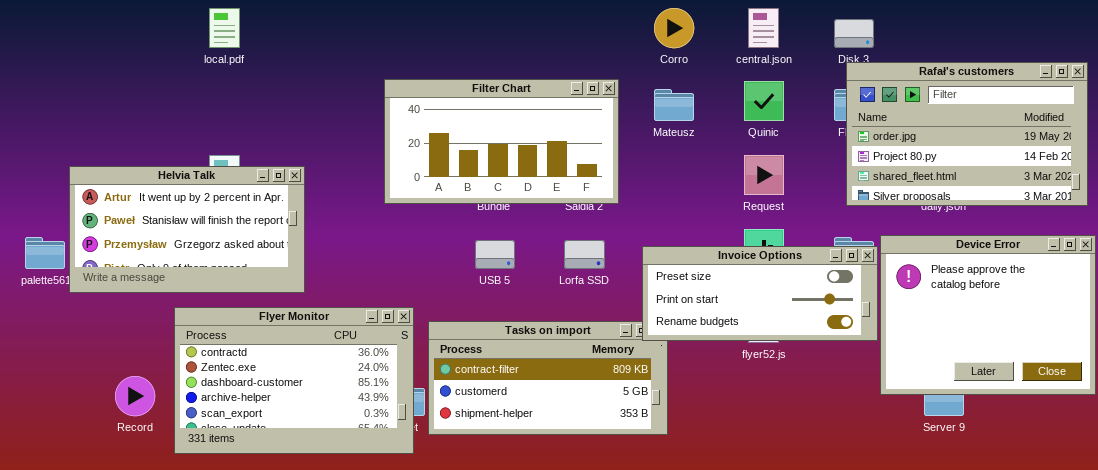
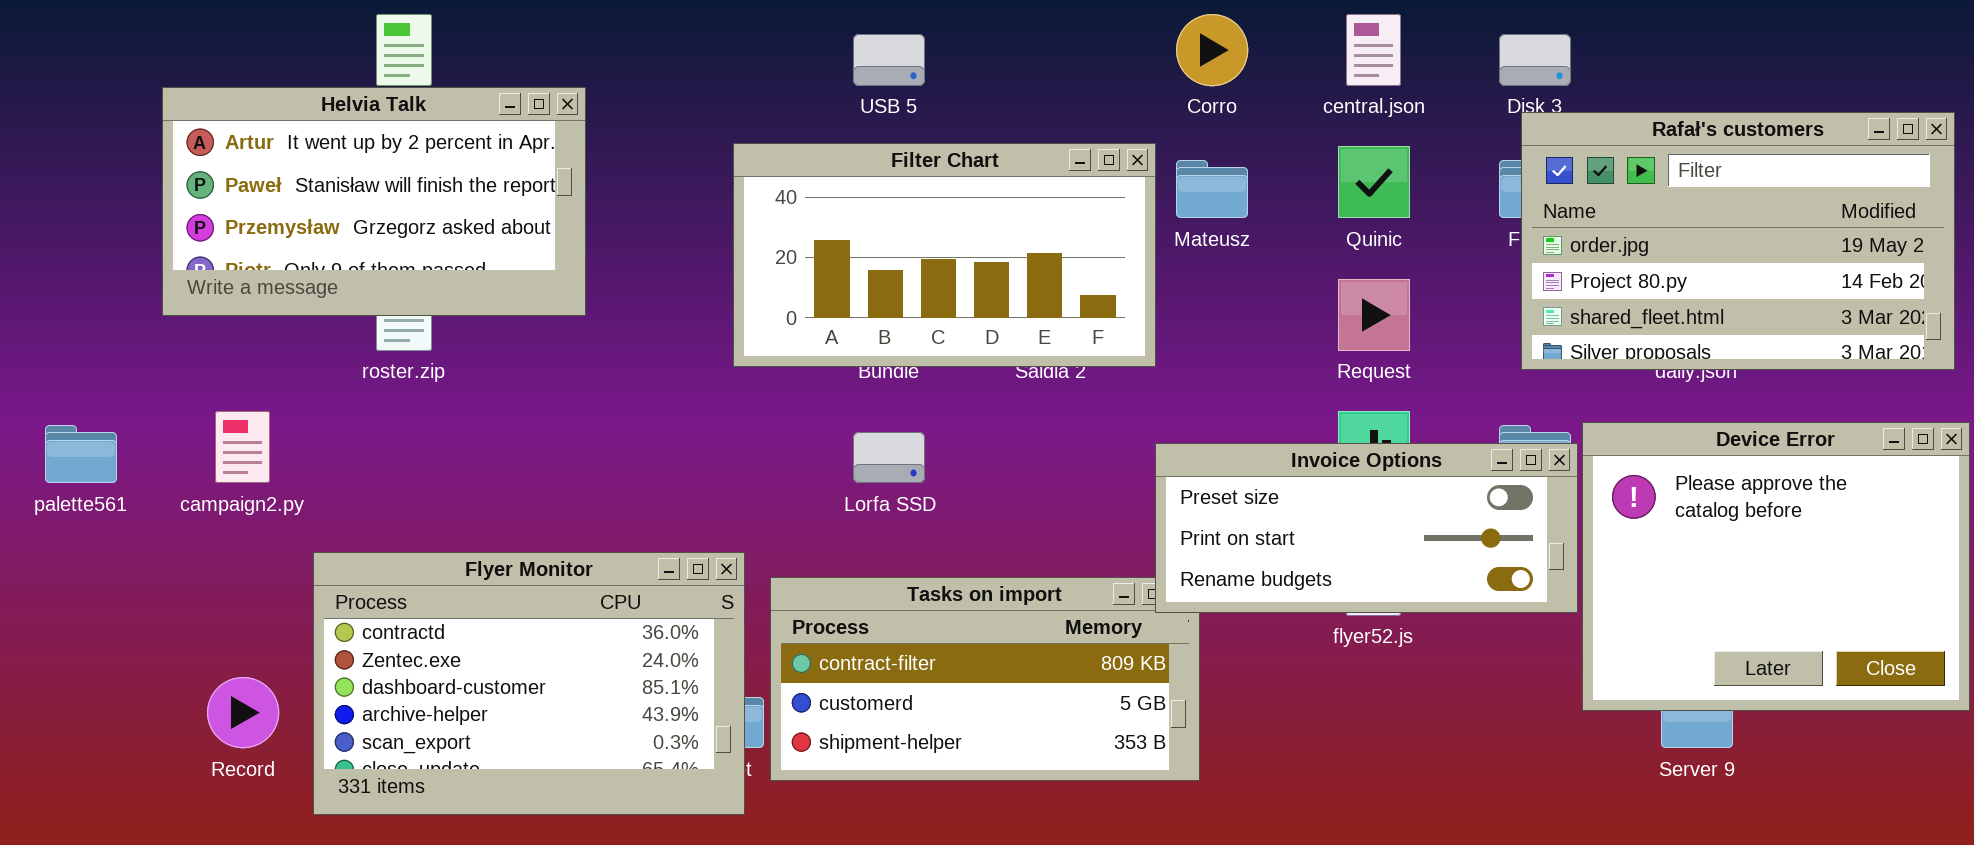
Filter Chart: [384,79,619,204] -> [733,143,1156,367], moved
Helvia Talk: [69,166,305,293] -> [162,87,586,316], moved
USB 5: [475,240,515,269] -> [853,34,925,86], moved
Lorfa SSD: [564,240,605,269] -> [853,432,925,483], moved

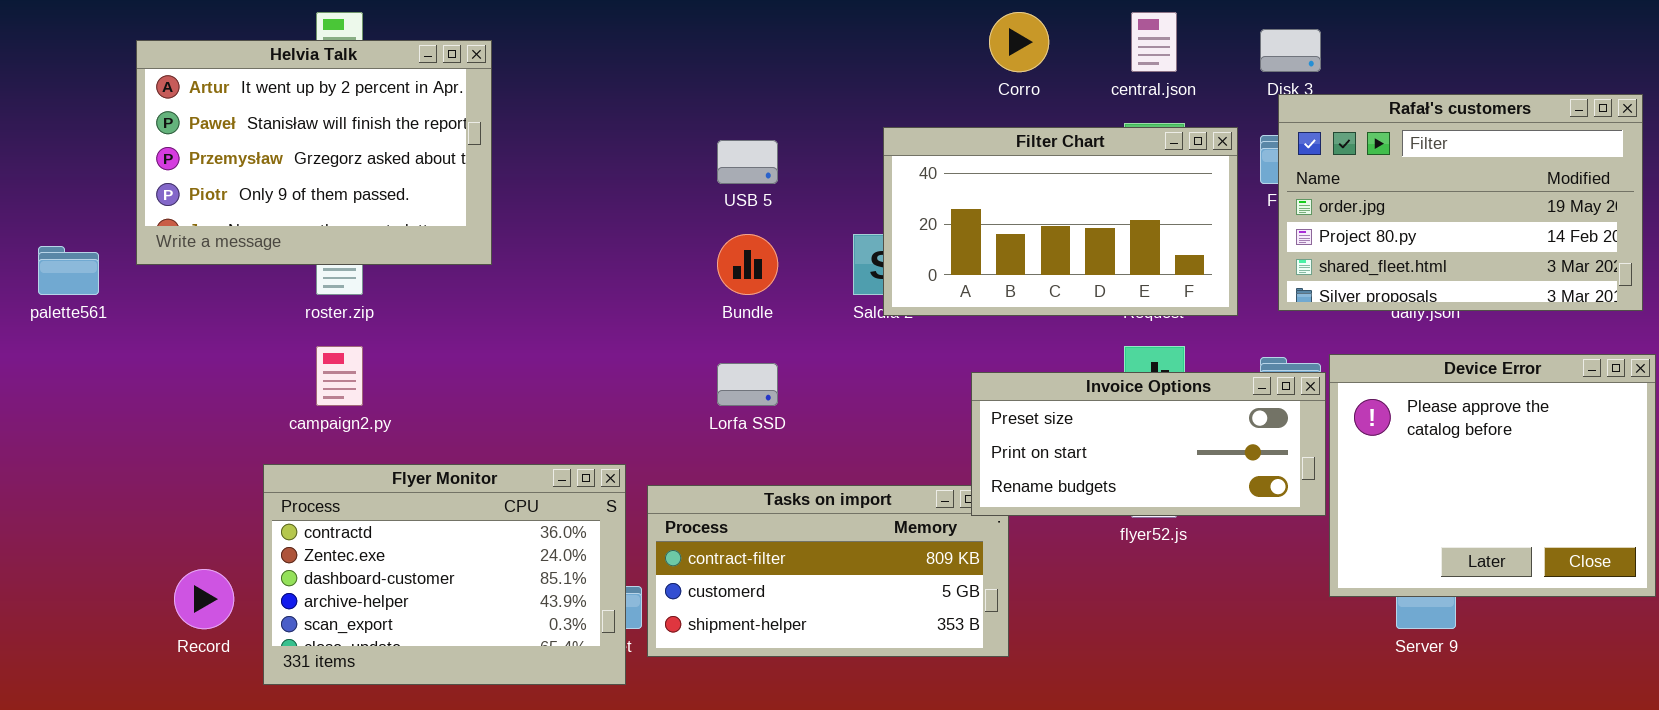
USB 5: [853,34,925,86] -> [717,140,778,184], moved
Helvia Talk: [162,87,586,316] -> [136,40,492,265], resized
Filter Chart: [733,143,1156,367] -> [883,127,1238,316], moved
campaign2.py: [215,411,270,483] -> [316,346,363,406], moved
palette561: [45,425,117,483] -> [38,246,99,295], moved

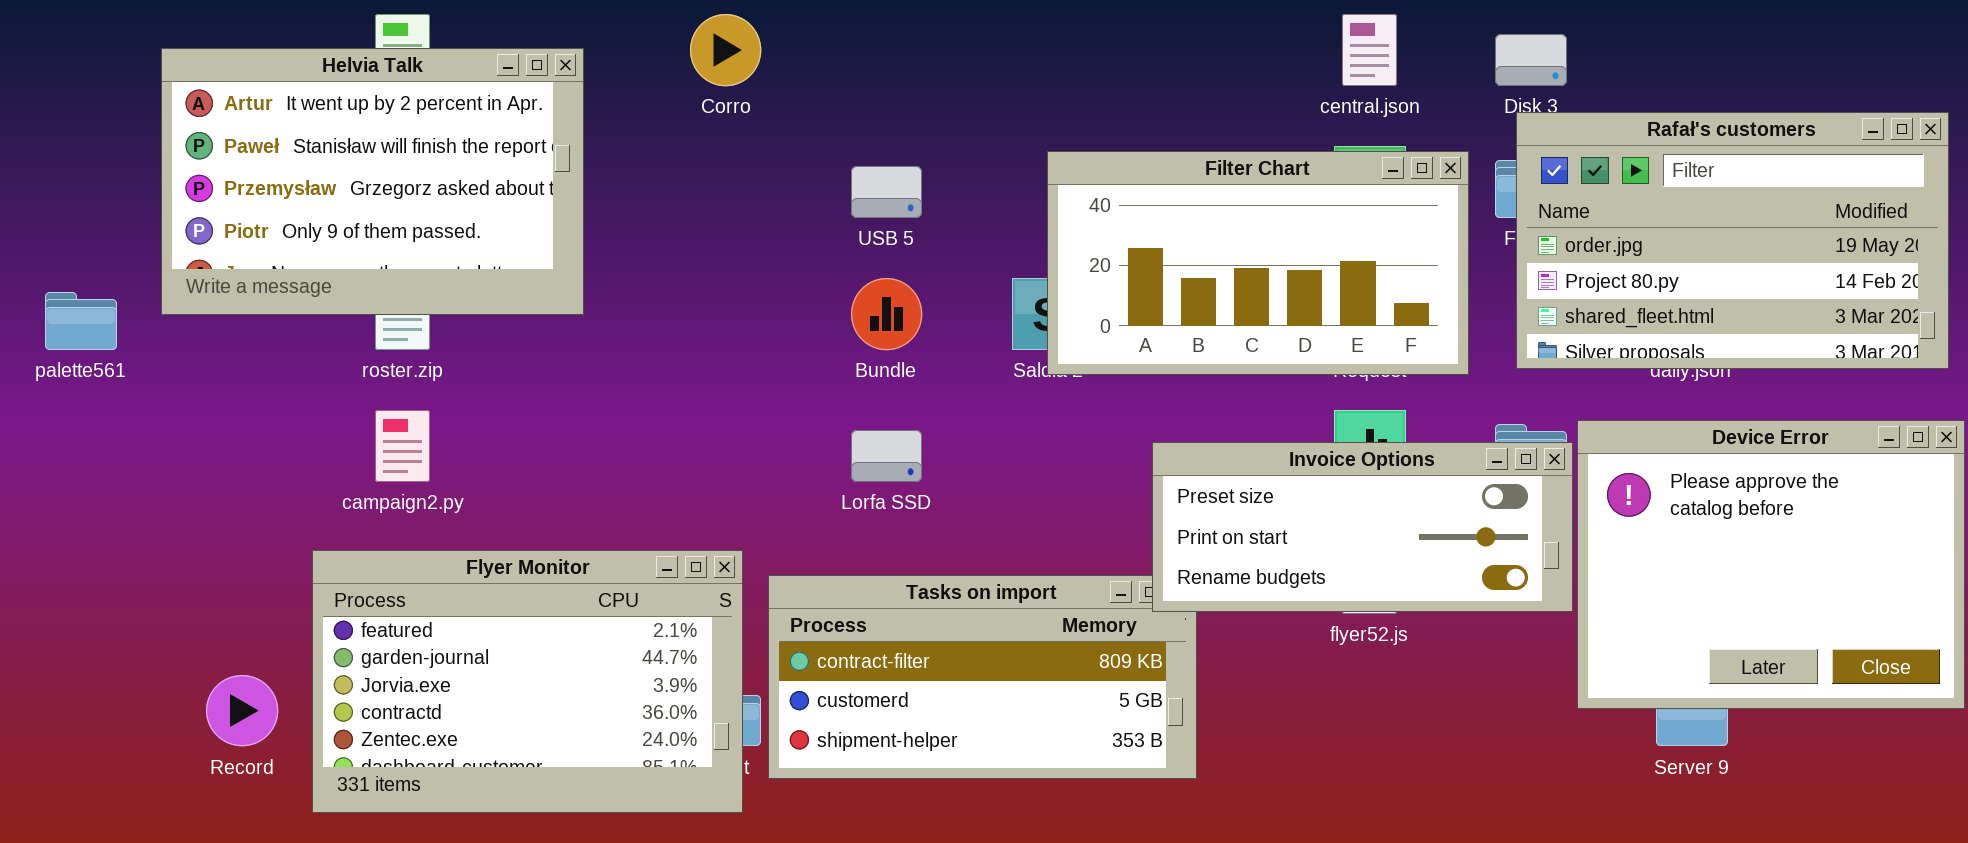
Corro: [989,12,1049,72] -> [690,14,761,86], moved
Flyer Monitor: [263,464,626,685] -> [312,550,743,813], scrolled up 3 rows

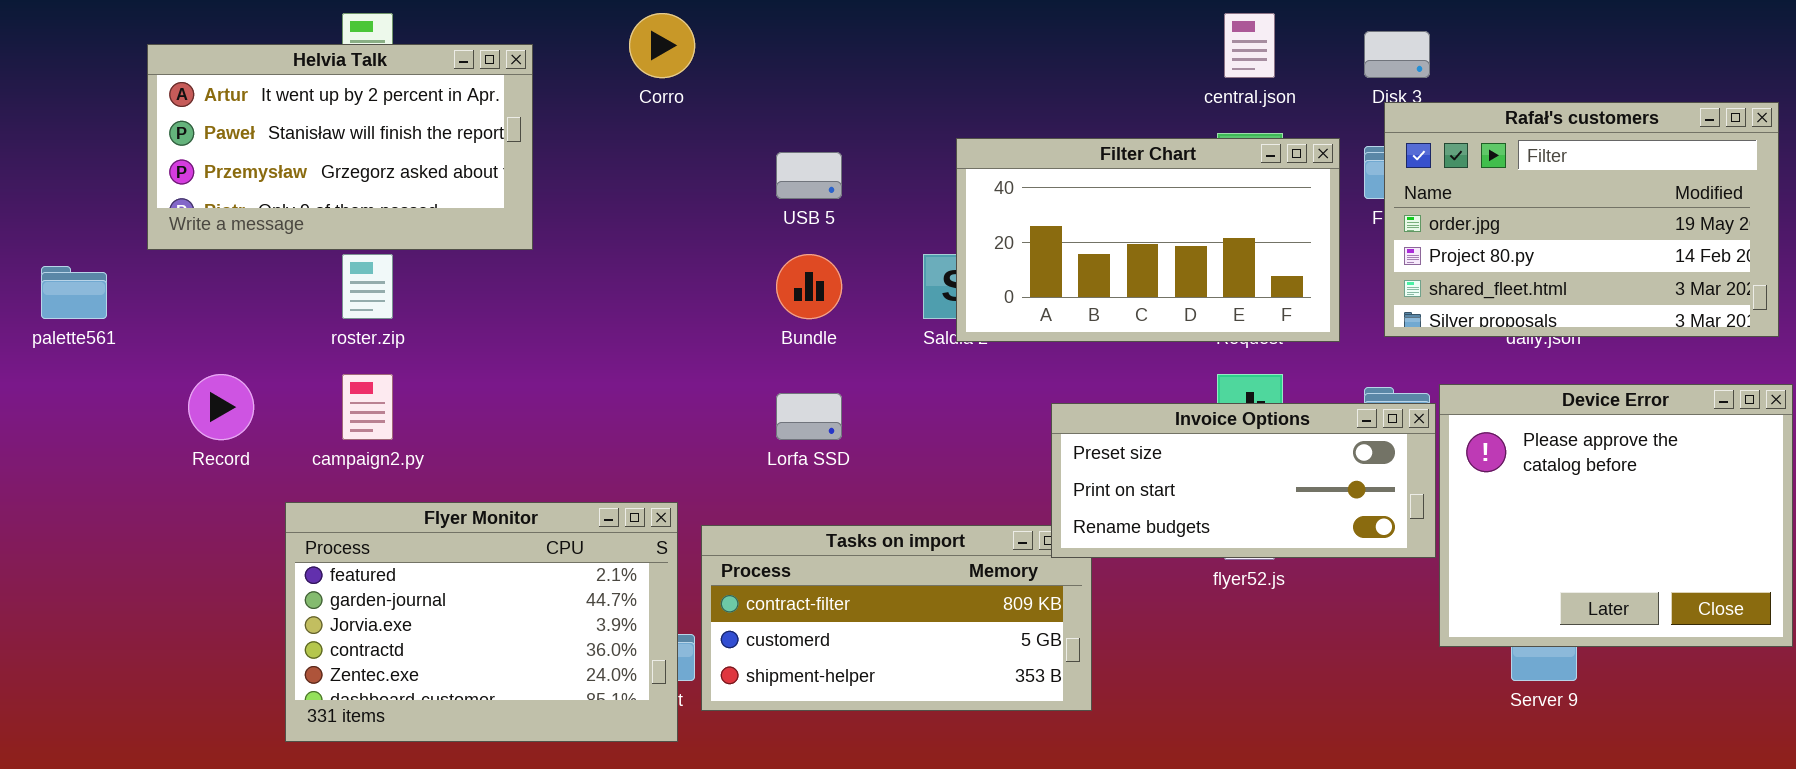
Helvia Talk: [161,48,584,315] -> [147,44,533,250], resized
Record: [206,675,278,746] -> [188,374,254,440], moved

